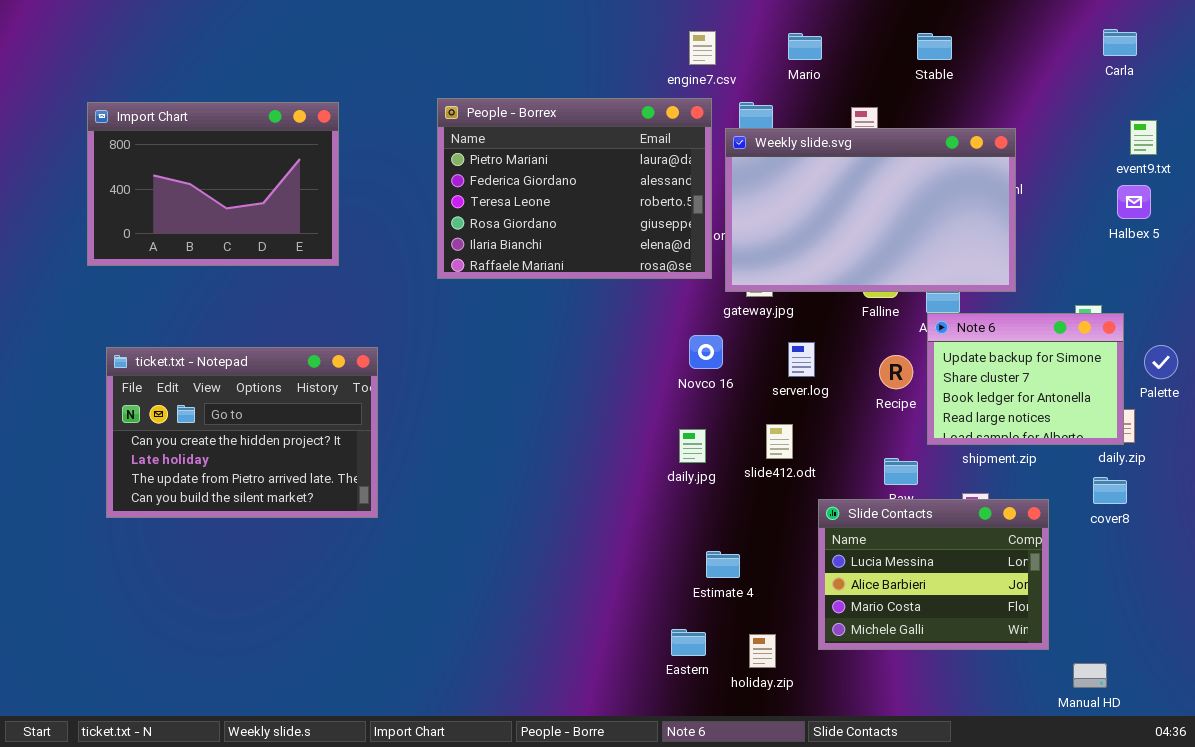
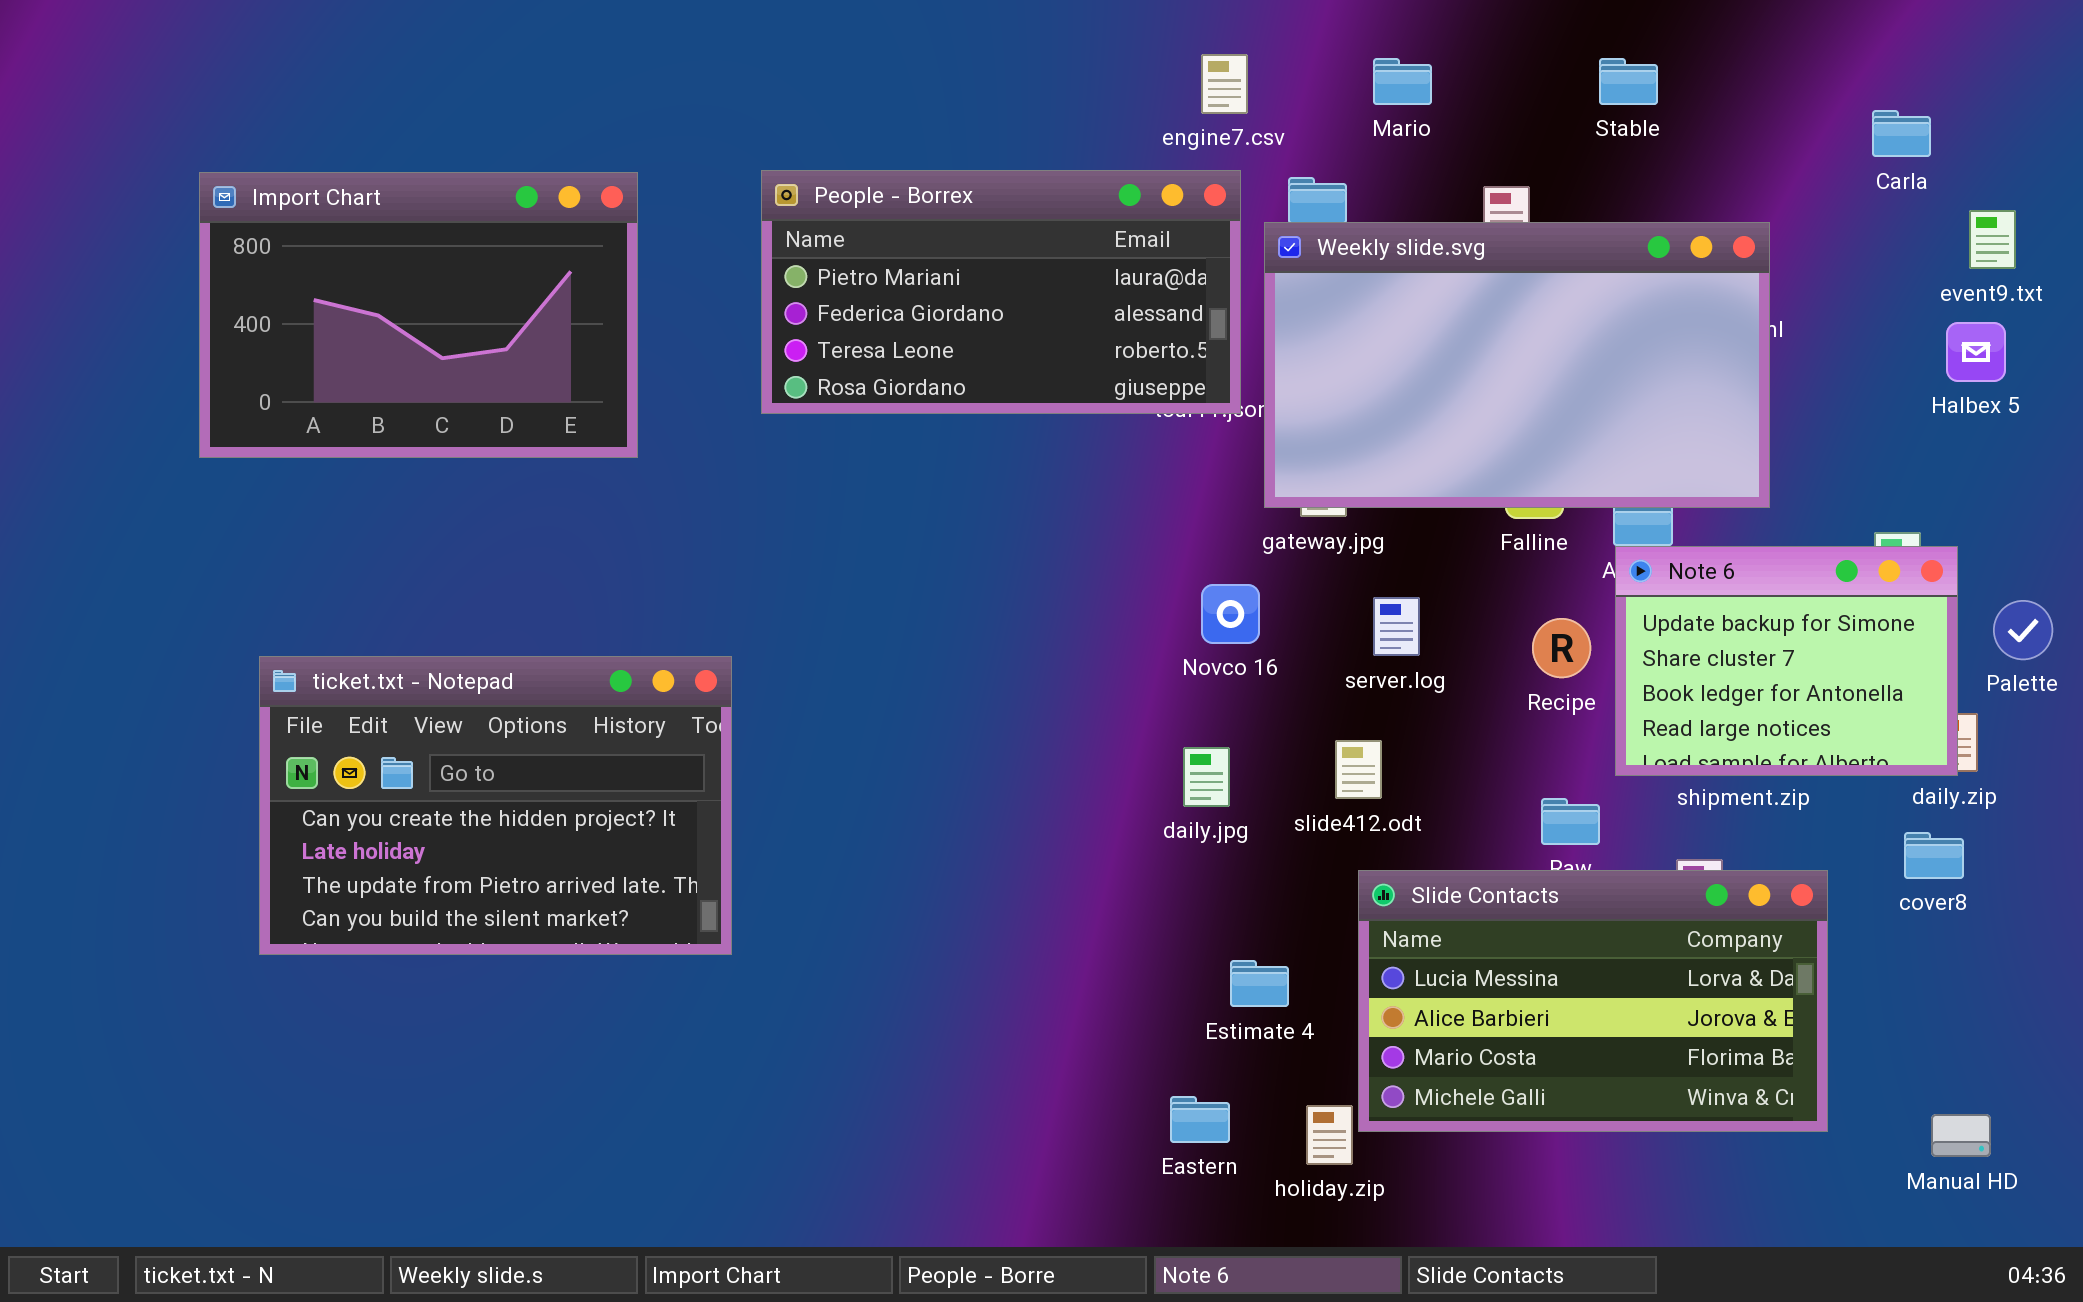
Carla: [1103,29,1137,56] -> [1872,110,1931,157], moved
People - Borrex: [437,98,712,279] -> [761,170,1241,414], resized
Import Chart: [87,102,339,266] -> [199,172,638,458], moved
ticket.txt - Notepad: [106,347,378,518] -> [259,656,732,955], moved
Slide Contacts: [818,499,1049,650] -> [1358,870,1828,1132], resized
Manual HD: [1073,663,1107,688] -> [1931,1114,1991,1157], moved

